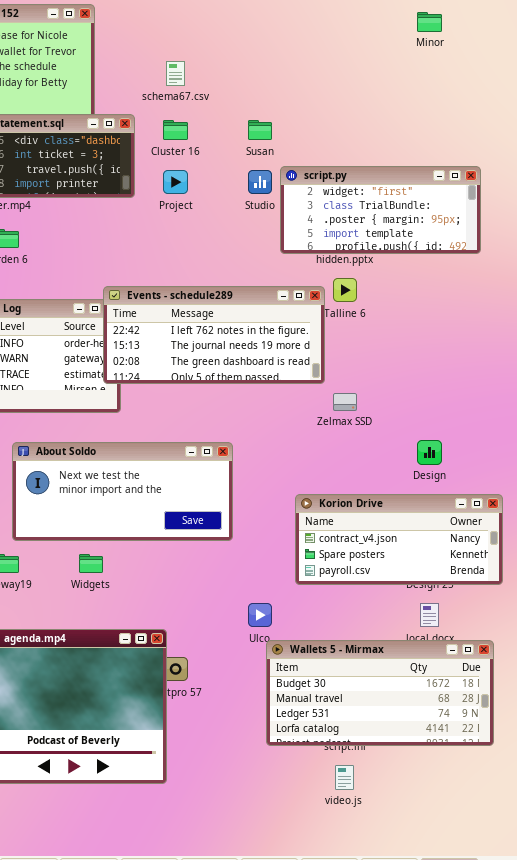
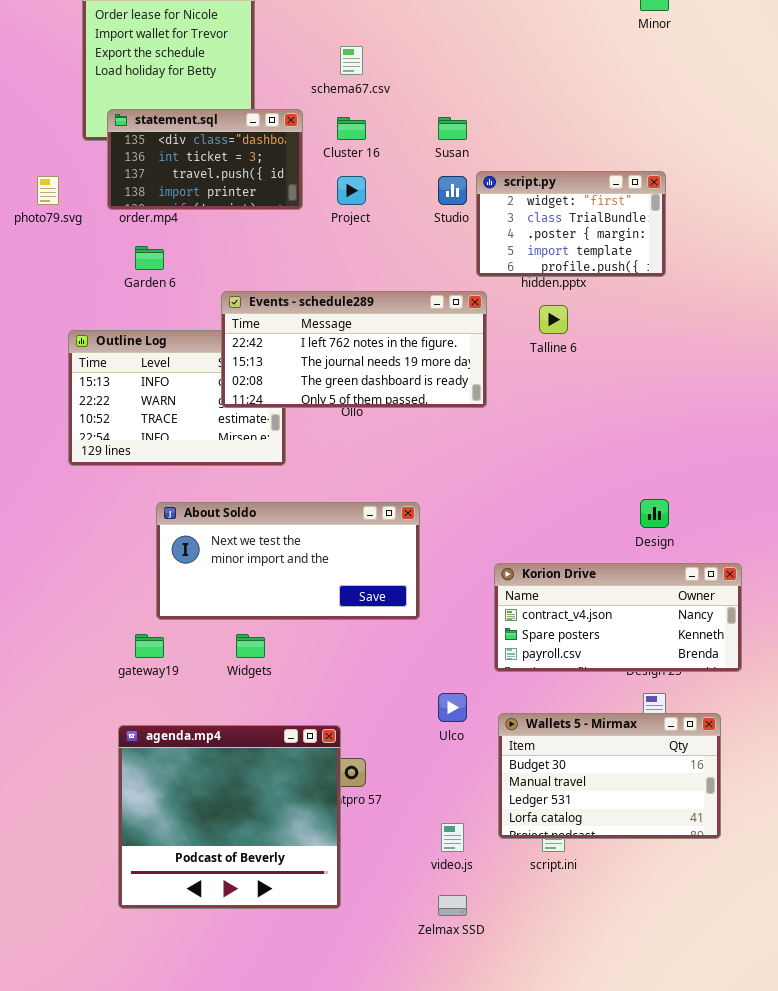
script.py: [280,166,481,254] -> [476,171,666,277], resized
Events - schedule289: [103,286,325,384] -> [221,291,487,408], moved
Zelmax SSD: [333,393,357,411] -> [438,895,467,916], moved
Wallets 5 - Mirmax: [266,640,494,746] -> [498,713,721,839], moved, resized
video.js: [335,765,354,790] -> [441,823,464,852], moved

